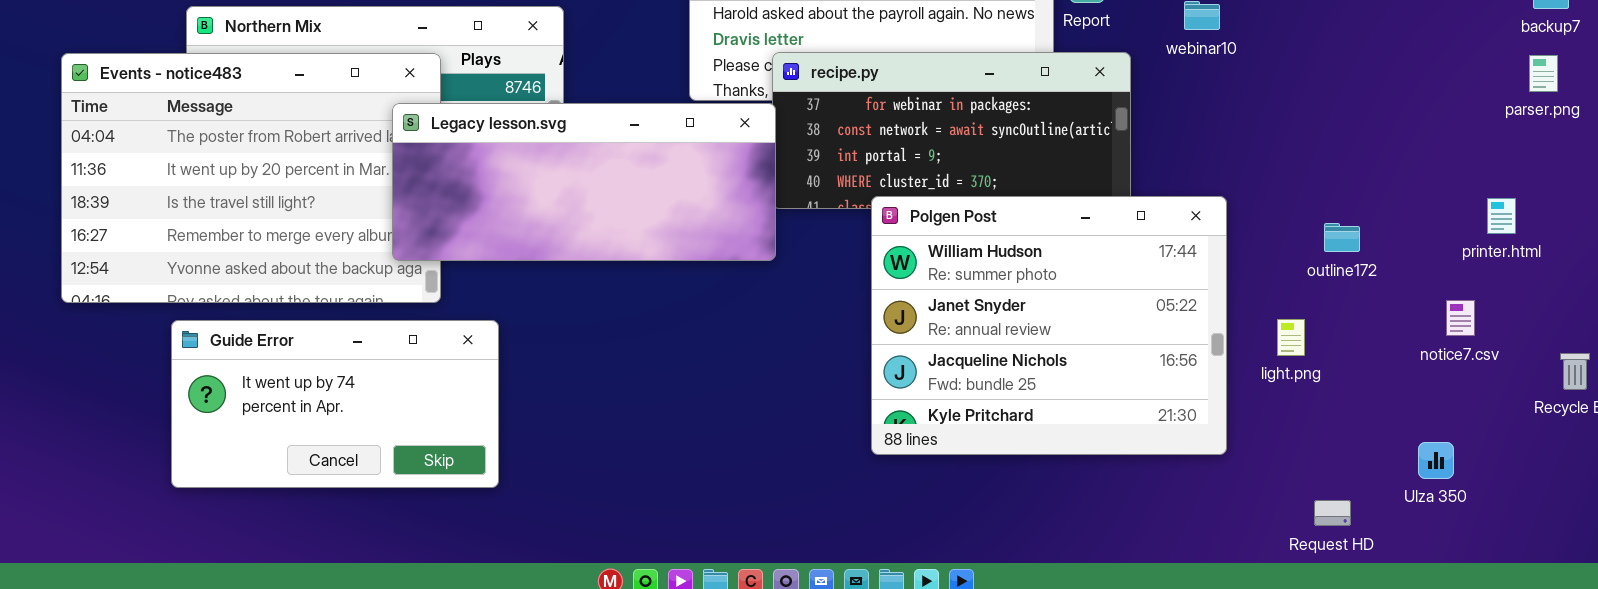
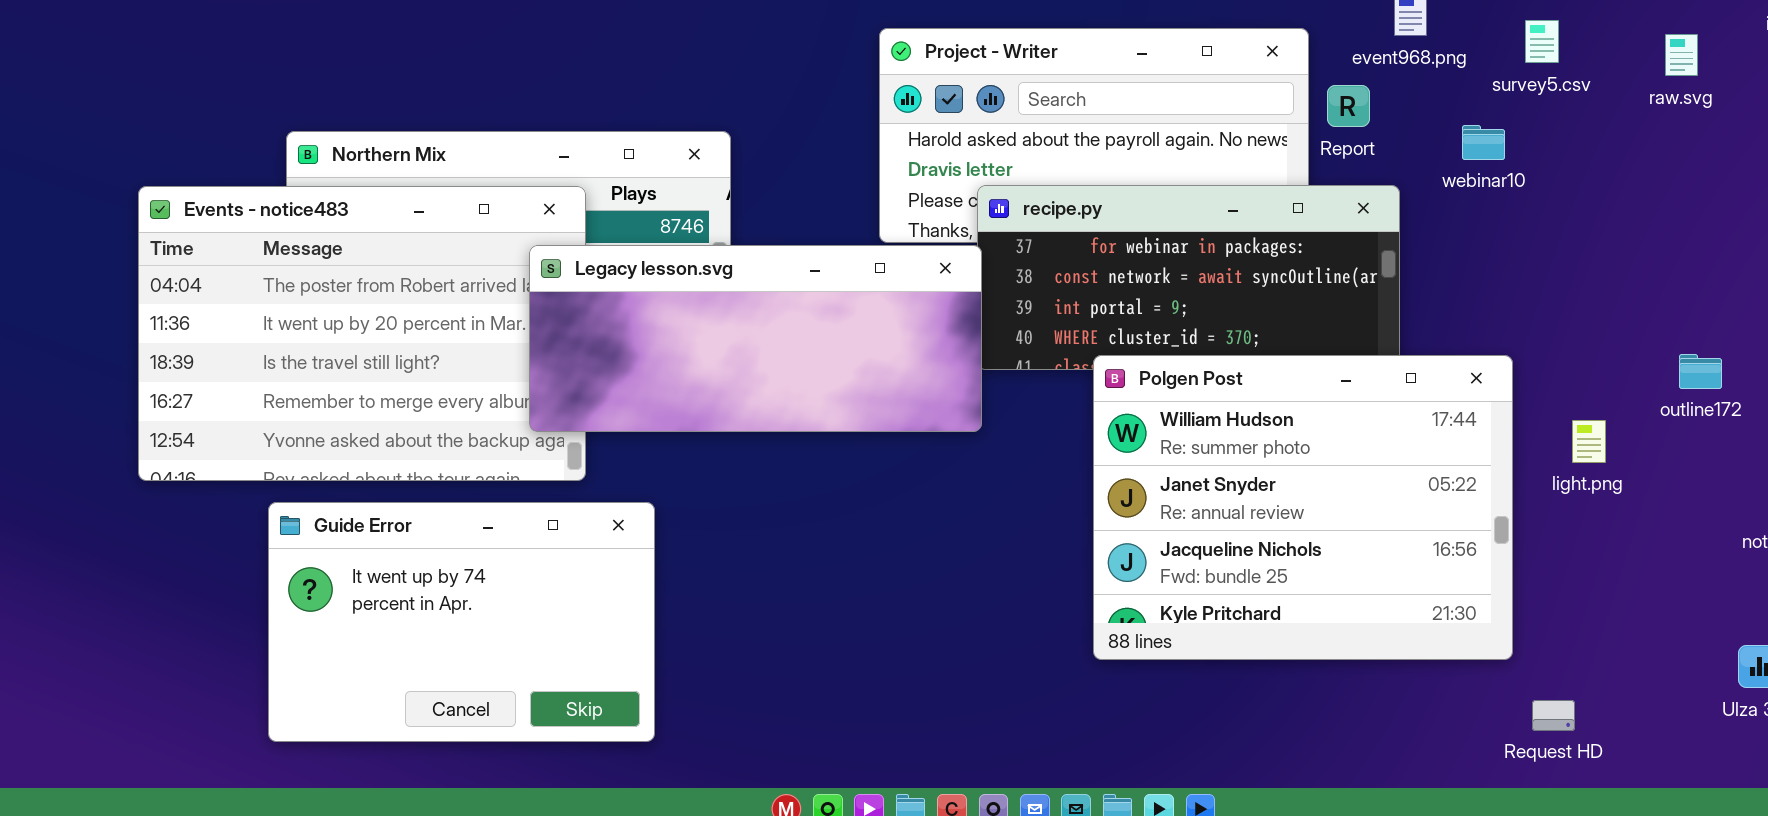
outline172: [1324,223,1360,252] -> [1679,354,1722,389], moved
light.png: [1277,319,1305,356] -> [1572,420,1606,463], moved
Guide Error: [171,320,499,488] -> [268,502,655,742], resized
Request HD: [1314,500,1351,526] -> [1532,700,1575,731], moved

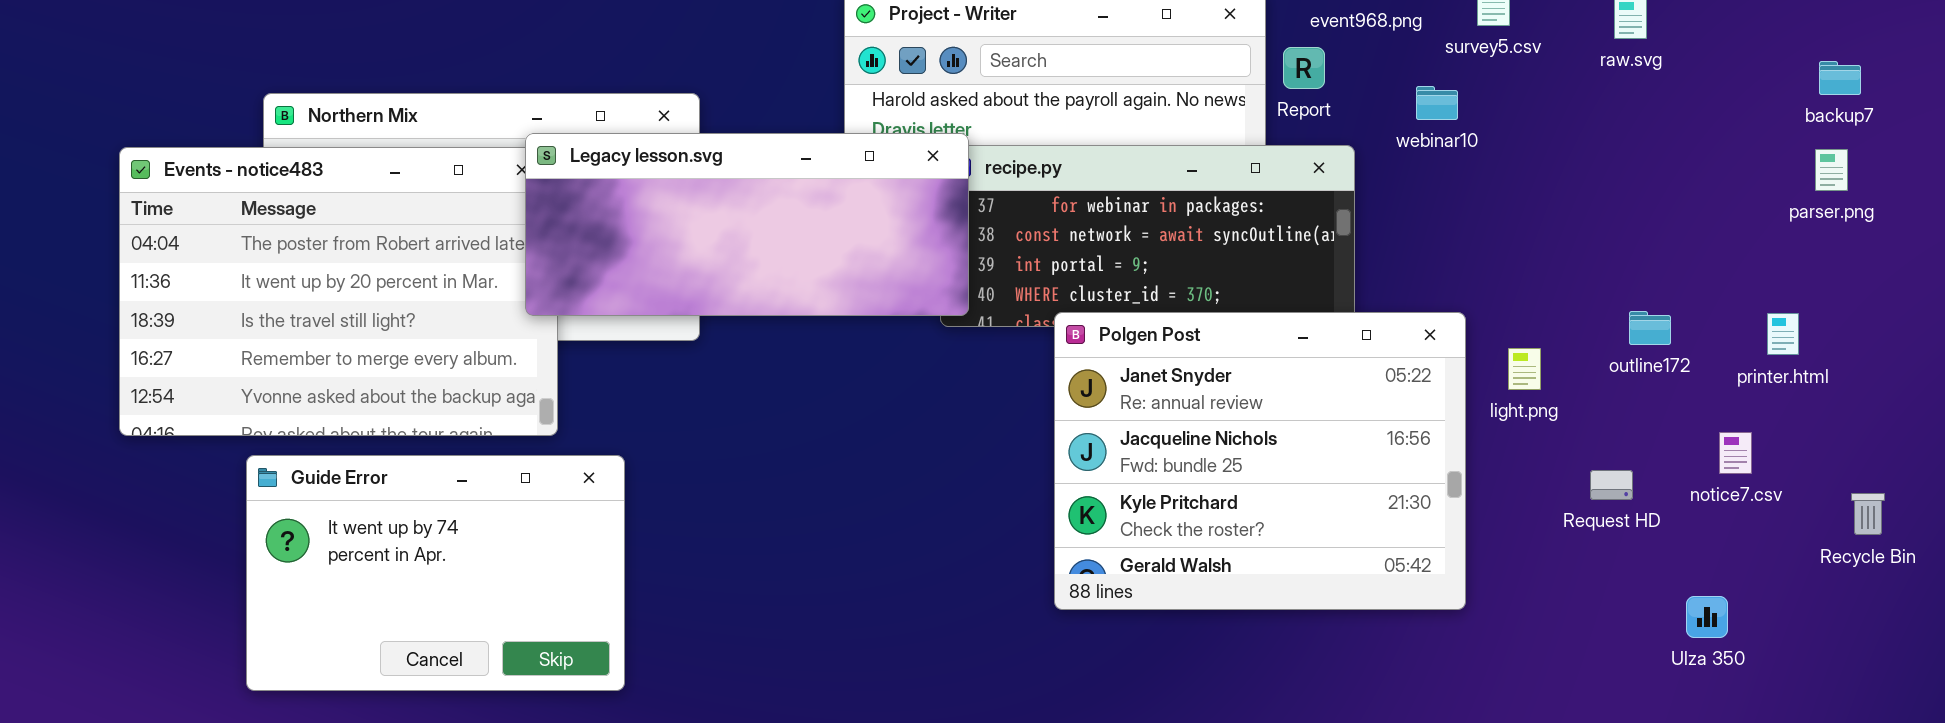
Legacy lesson.svg: [529,245,982,432] -> [525,133,969,316], moved
Polgen Post: [1093,355,1513,660] -> [1054,312,1466,610], scrolled down 1 row
light.png: [1572,420,1606,463] -> [1508,348,1541,390], moved
Request HD: [1532,700,1575,731] -> [1590,470,1633,500], moved

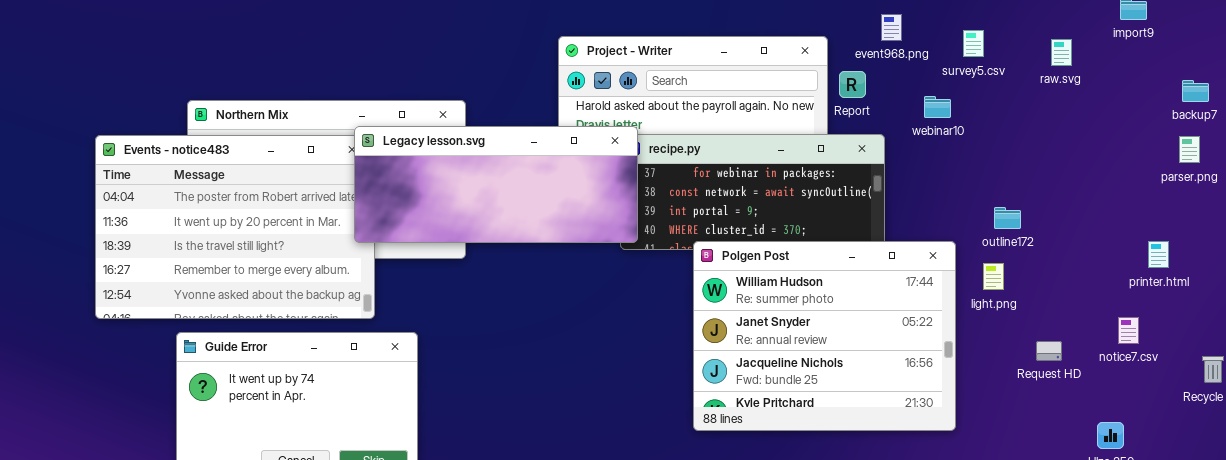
outline172: [1629,311,1671,345] -> [994,207,1021,229], moved
Polgen Post: [1054,312,1466,610] -> [693,241,956,431], scrolled up 1 row

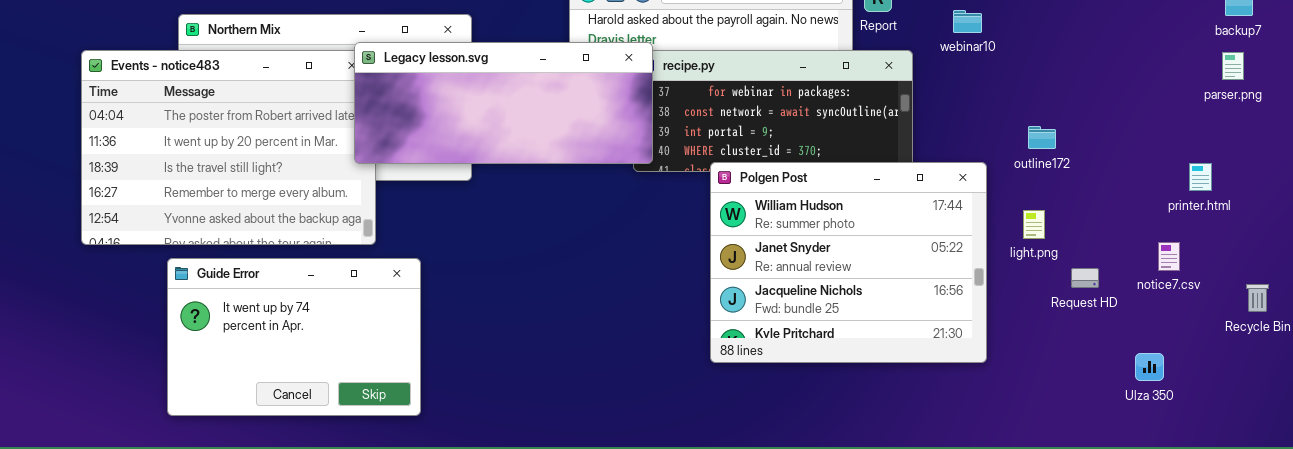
light.png: [983,263,1004,290] -> [1023,210,1045,239], moved

